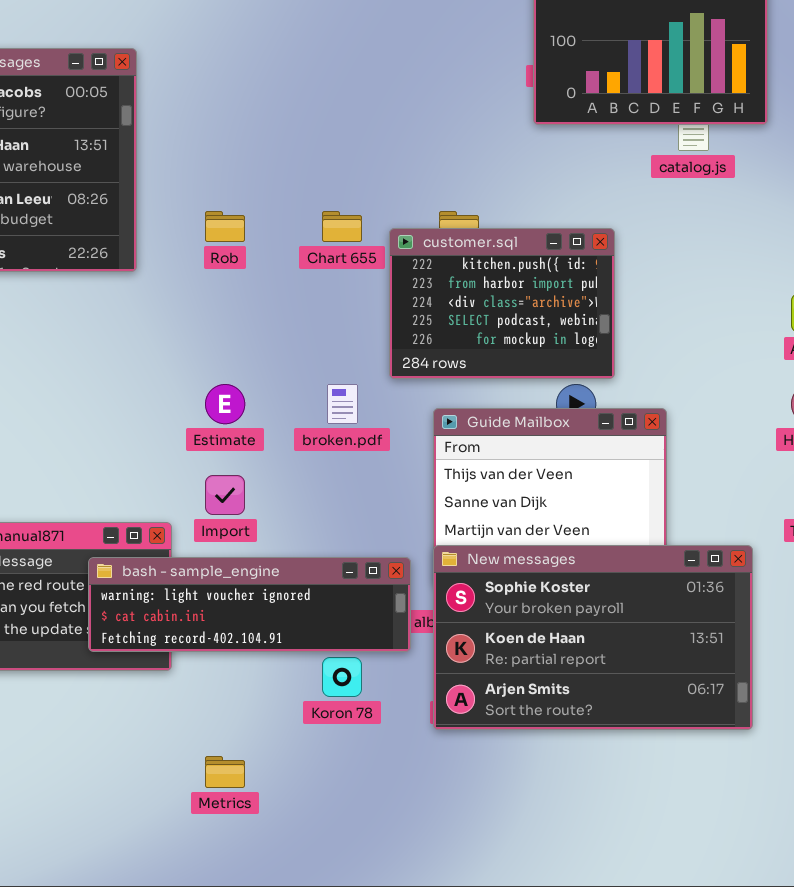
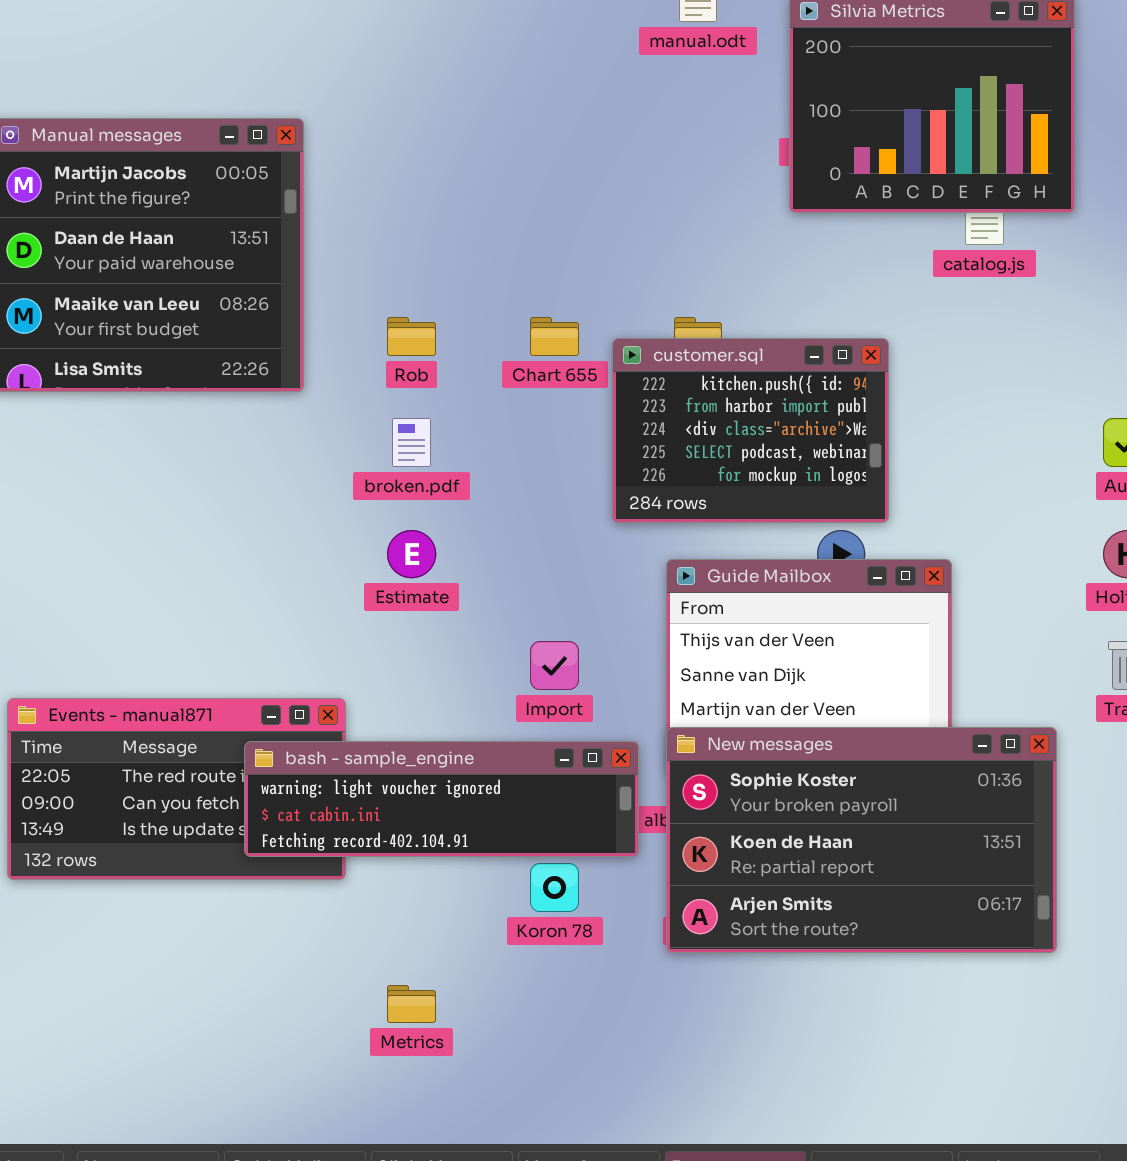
broken.pdf: [327,384,358,424] -> [392,418,431,467], moved
Import: [205,475,245,515] -> [530,641,579,690], moved

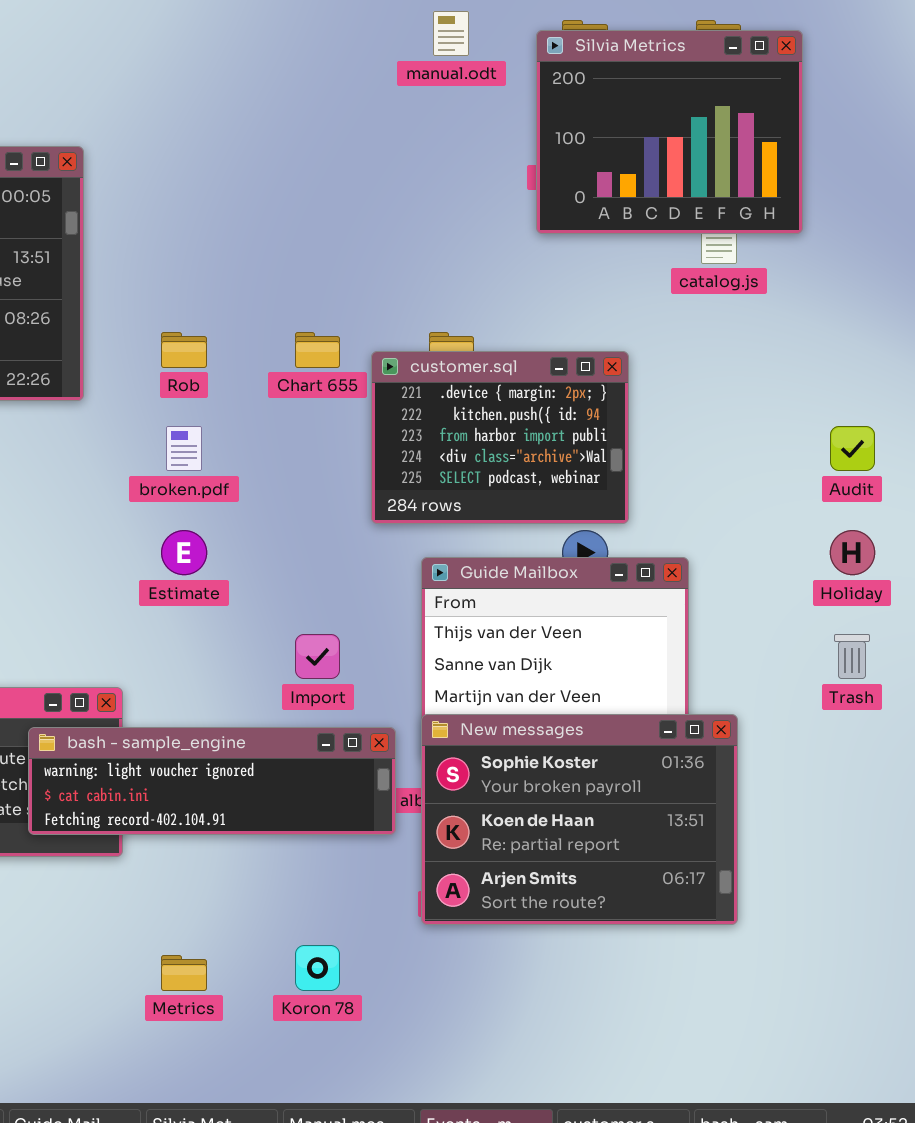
customer.sql: [612,338,889,523] -> [371,351,629,524], scrolled up 1 row
New messages: [666,727,1057,953] -> [421,714,738,925], resized
Koron 78: [530,863,579,912] -> [295,945,340,991], moved

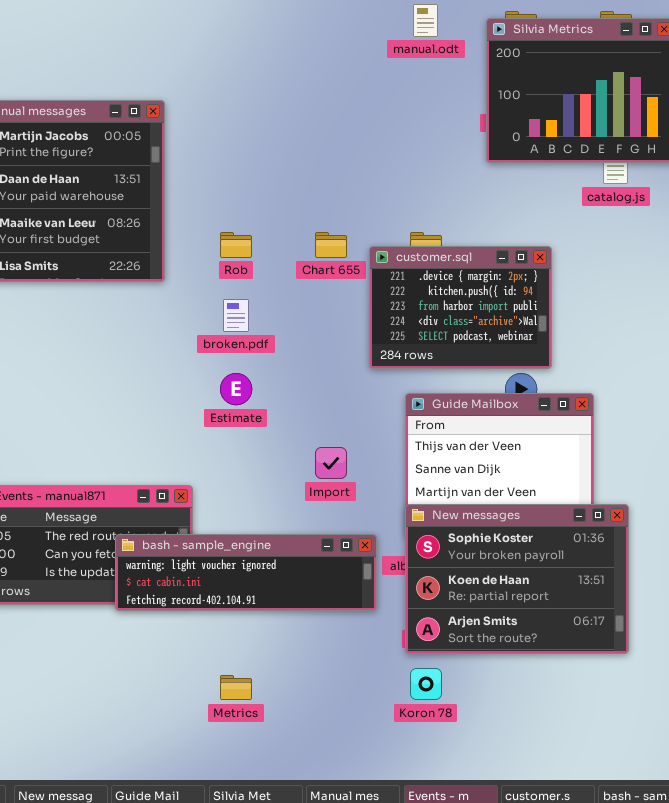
bash - sample_engine: [28,727,396,835] -> [115,534,377,611], moved
Koron 78: [295,945,340,991] -> [410,668,442,700], moved

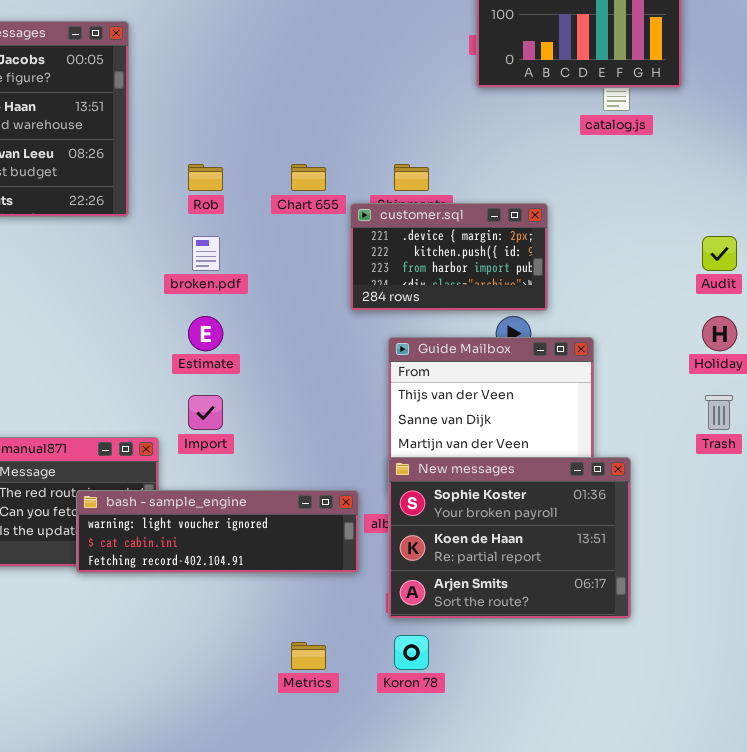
customer.sql: [369,246,552,369] -> [350,203,548,311], resized
Import: [315,447,347,479] -> [188,395,223,430], moved
Metrics: [220,675,252,700] -> [291,642,326,670], moved

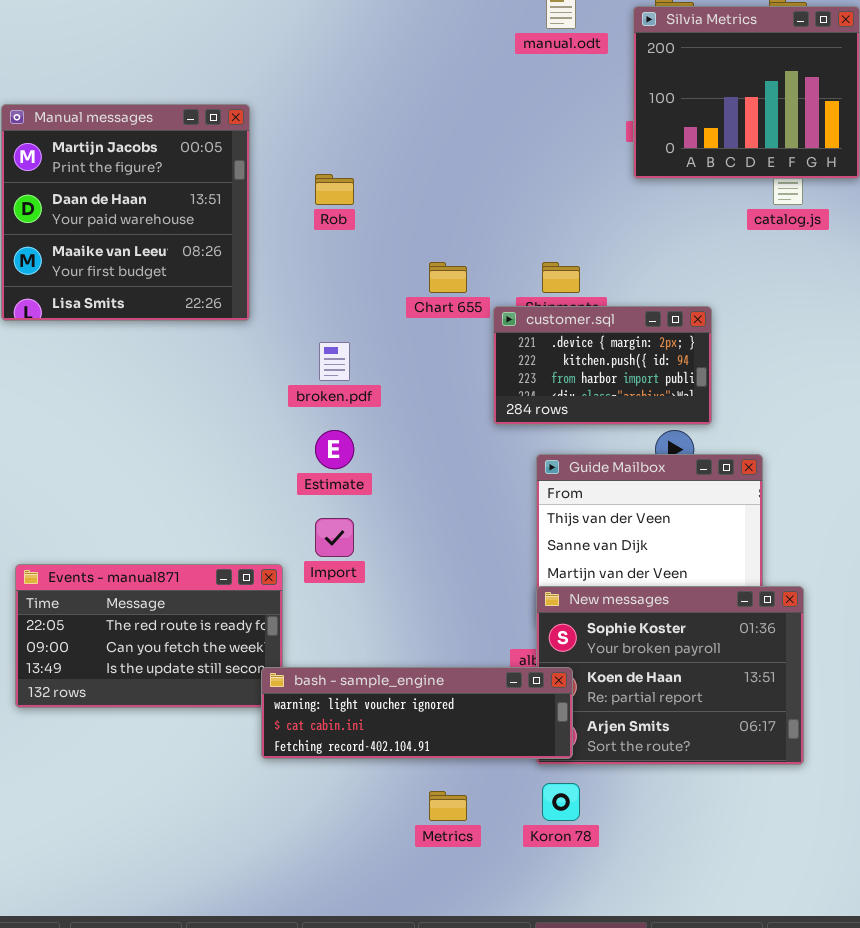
Rob: [188,164,223,191] -> [315,174,354,205], moved
bash - sample_engine: [76,490,359,573] -> [261,667,573,759], moved

